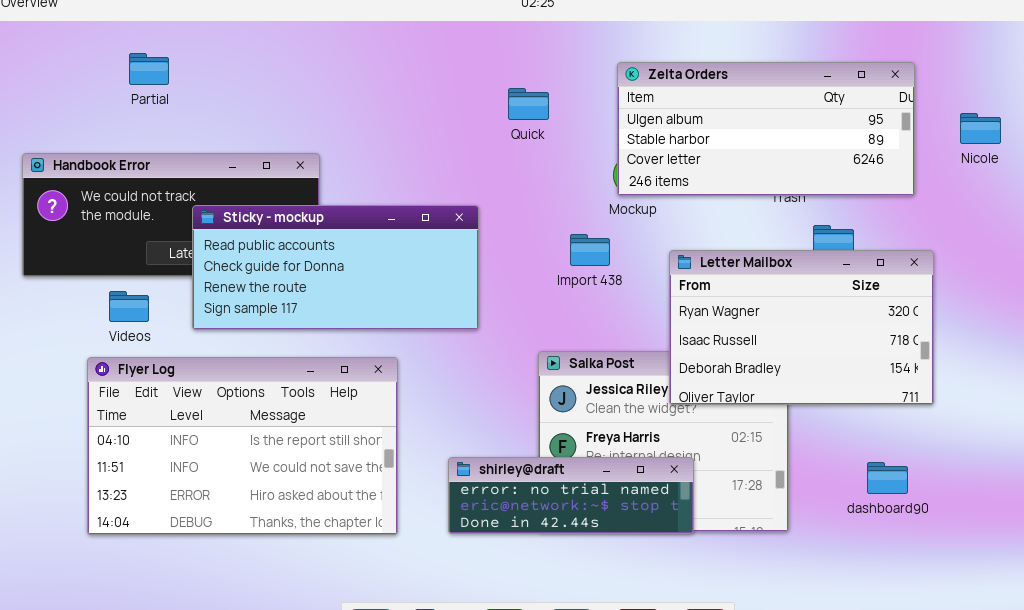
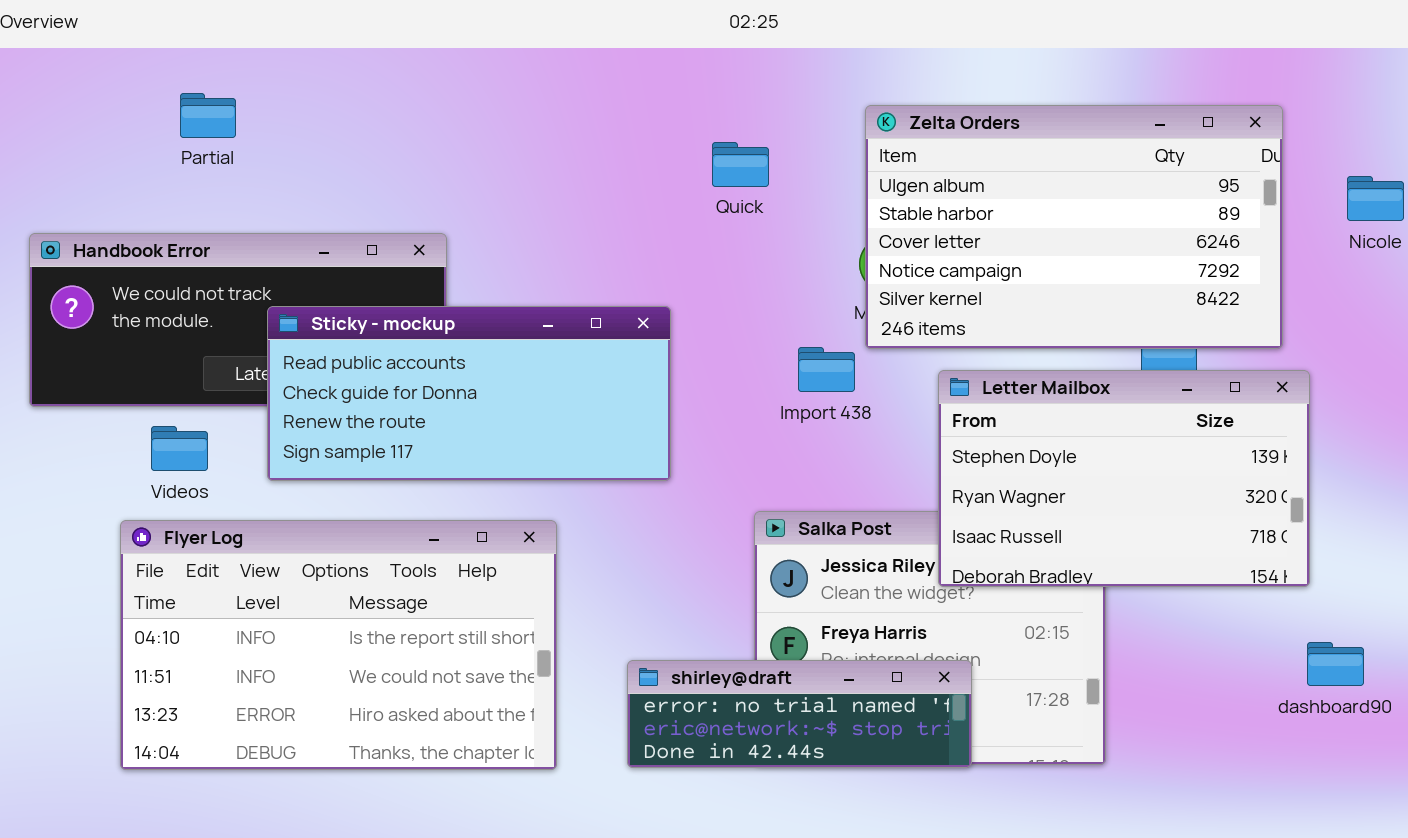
Zelta Orders: [617,62,915,196] -> [865,105,1283,349], resized
Letter Mailbox: [669,250,934,405] -> [938,370,1310,587], scrolled up 1 row
dashboard90: [867,462,908,494] -> [1307,642,1364,686], moved

